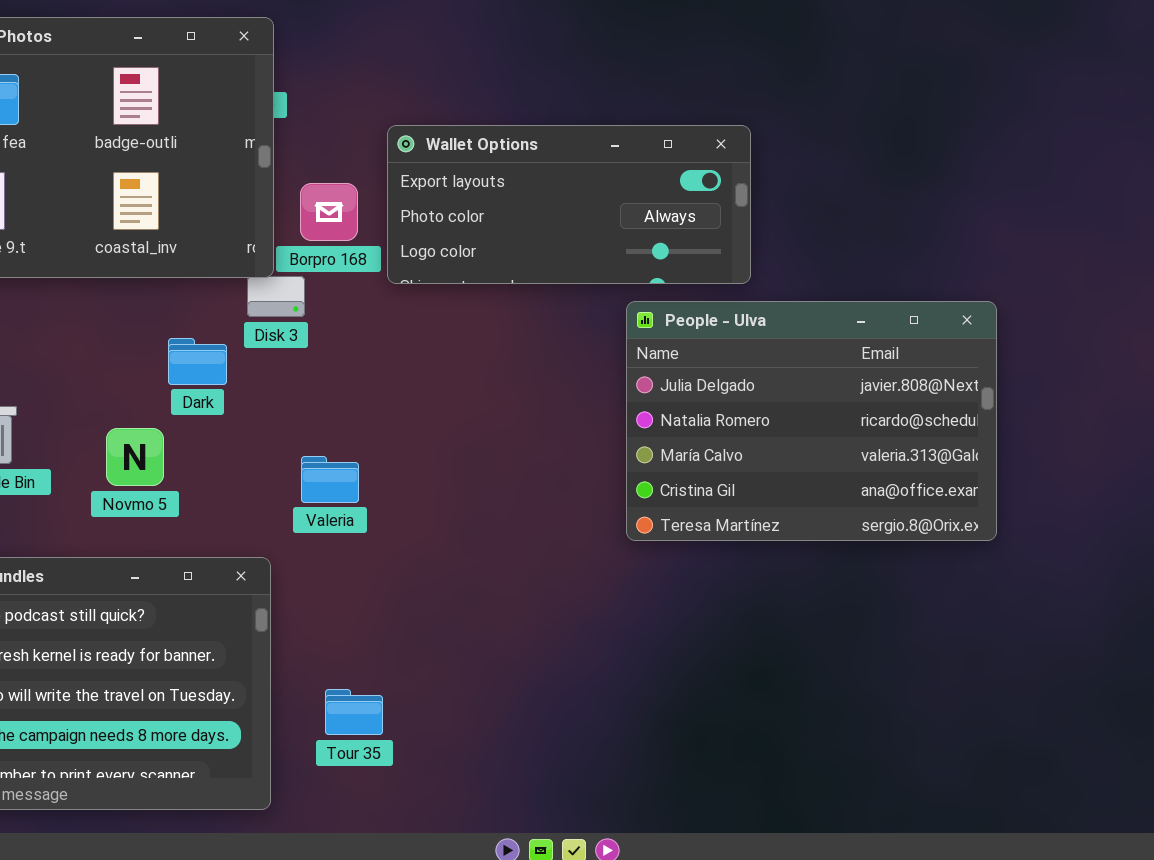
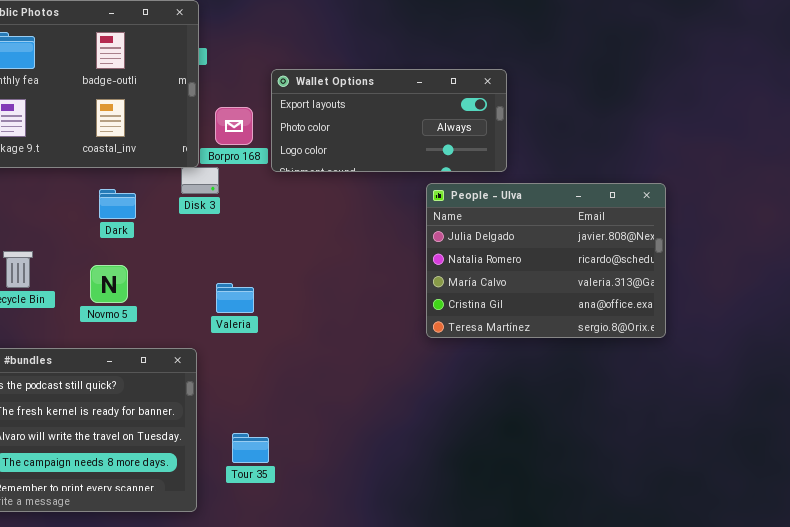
Dark: [168,338,227,385] -> [99,189,136,219], moved

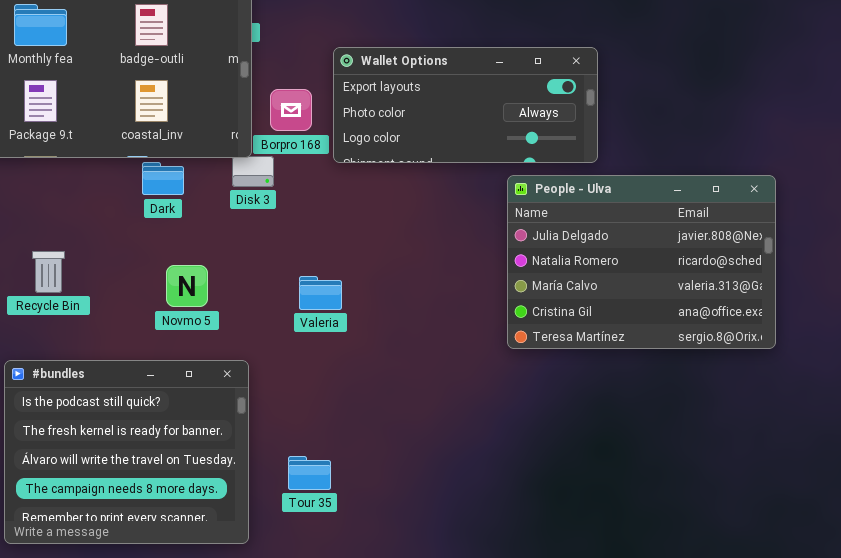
Dark: [99,189,136,219] -> [142,162,184,195], moved
Novmo 5: [90,265,128,303] -> [166,265,208,307], moved
Valeria: [216,283,254,313] -> [299,276,342,310], moved

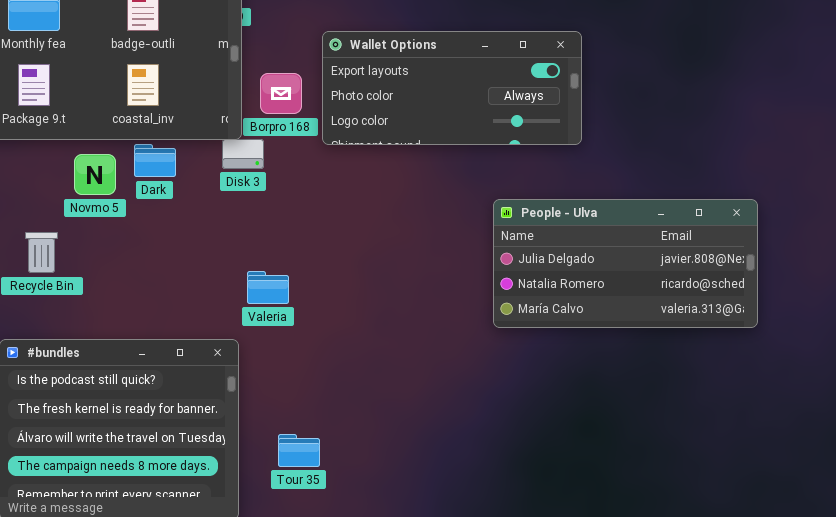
People - Ulva: [507,175,776,349] -> [493,199,758,328], resized
Novmo 5: [166,265,208,307] -> [74,154,116,195], moved
Valeria: [299,276,342,310] -> [247,271,289,304], moved

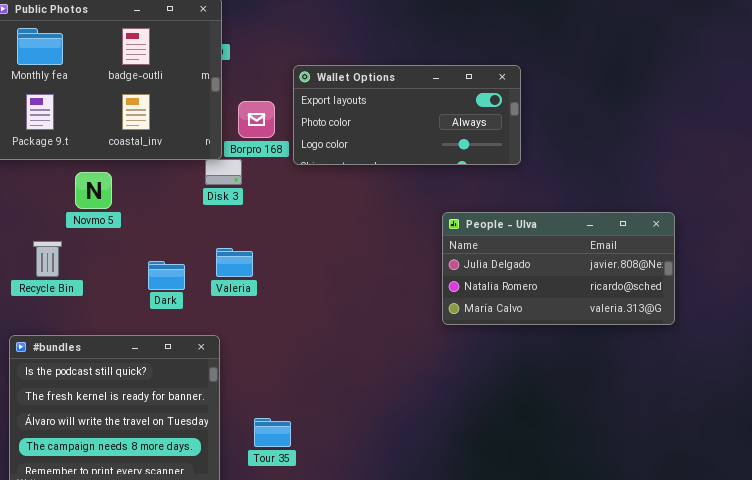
Dark: [134,144,176,177] -> [148,261,185,290], moved
Valeria: [247,271,289,304] -> [216,248,253,277], moved

